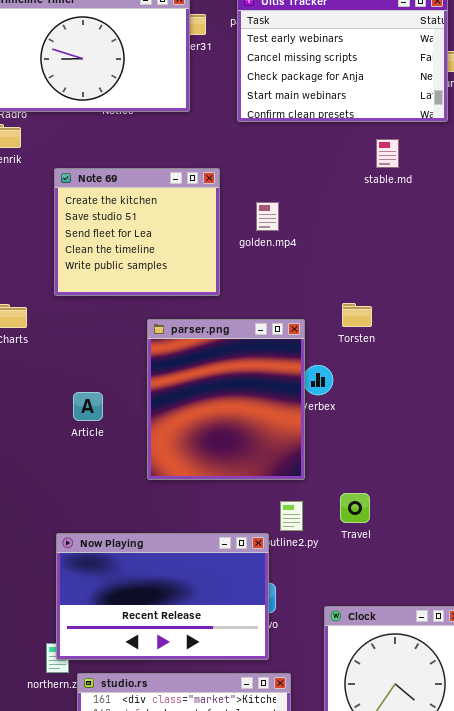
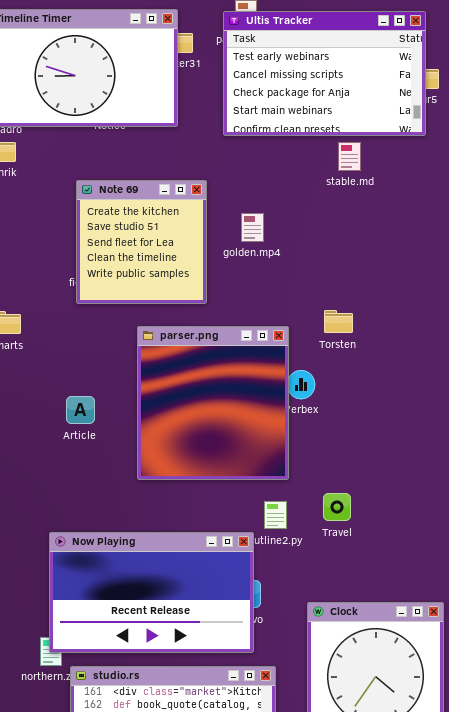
stable.md: [376,139,399,168] -> [338,142,361,171], moved
Note 69: [54,168,220,296] -> [76,180,207,304], resized

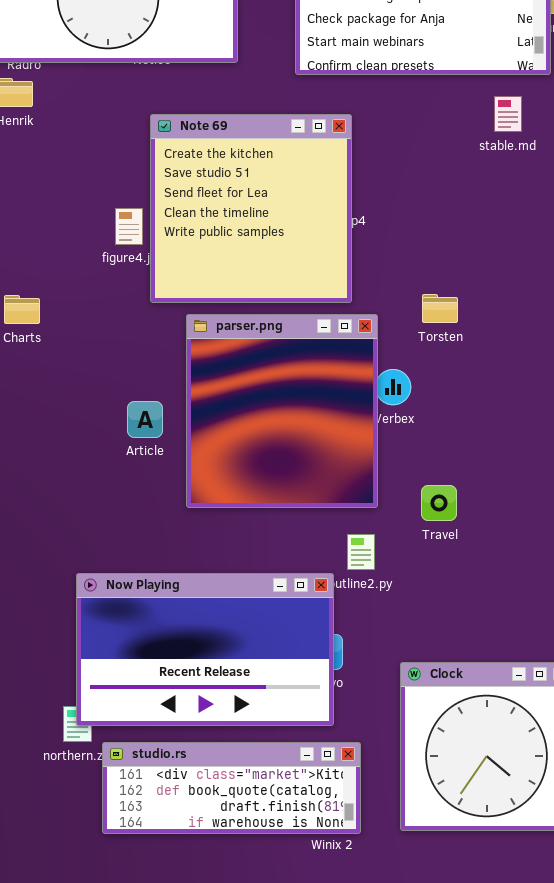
stable.md: [338,142,361,171] -> [494,96,522,132], moved
Note 69: [76,180,207,304] -> [150,114,352,303], moved, resized
Article: [66,396,95,424] -> [127,401,163,438], moved
Travel: [323,493,351,521] -> [421,485,457,521], moved

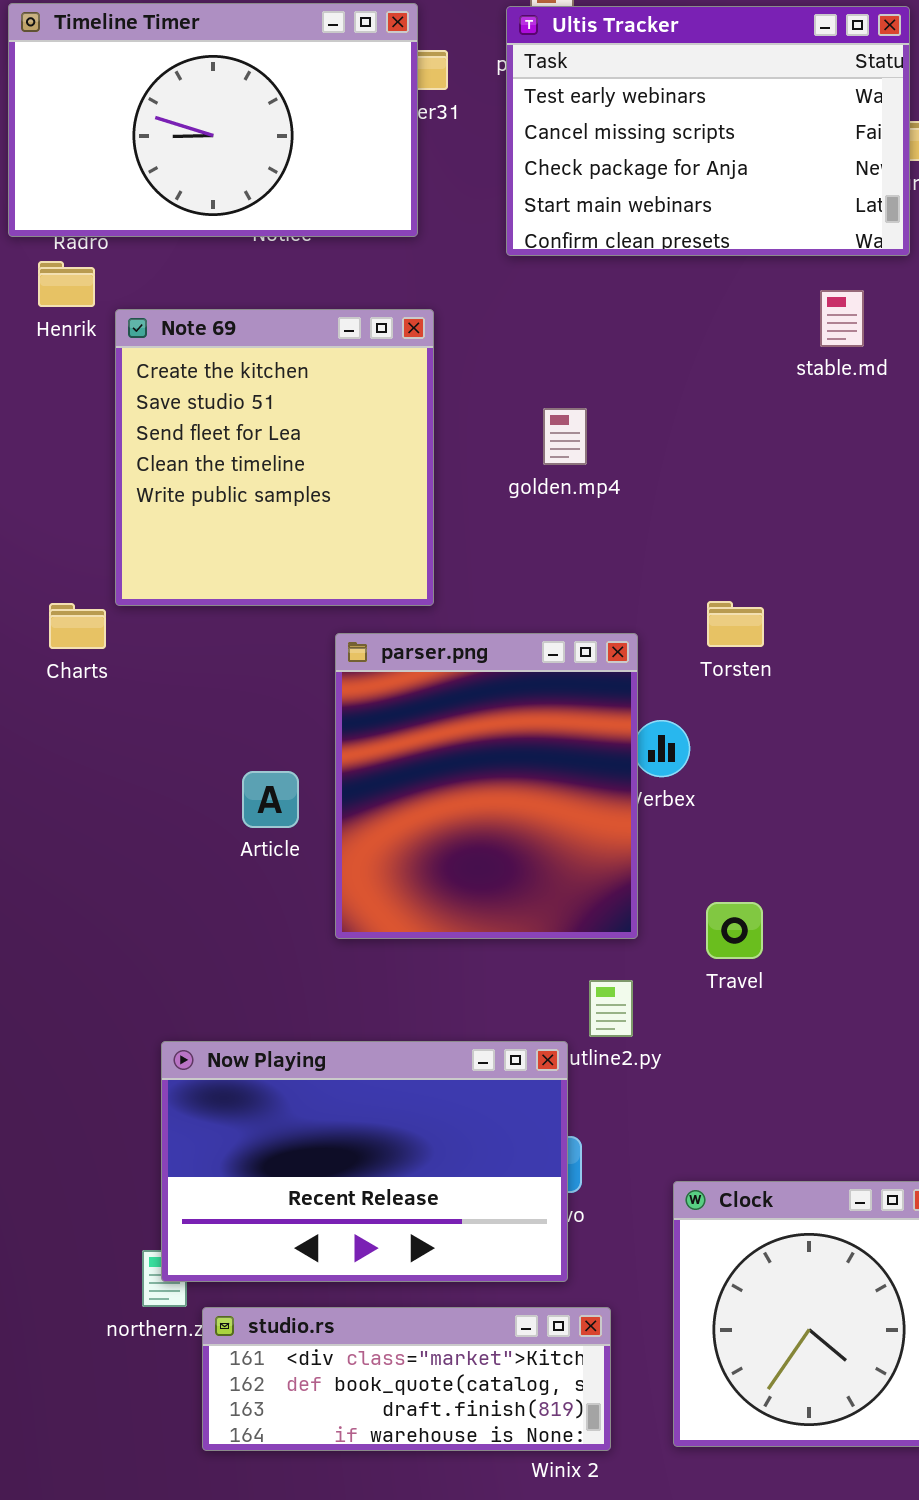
Note 69: [150,114,352,303] -> [115,309,434,606], moved

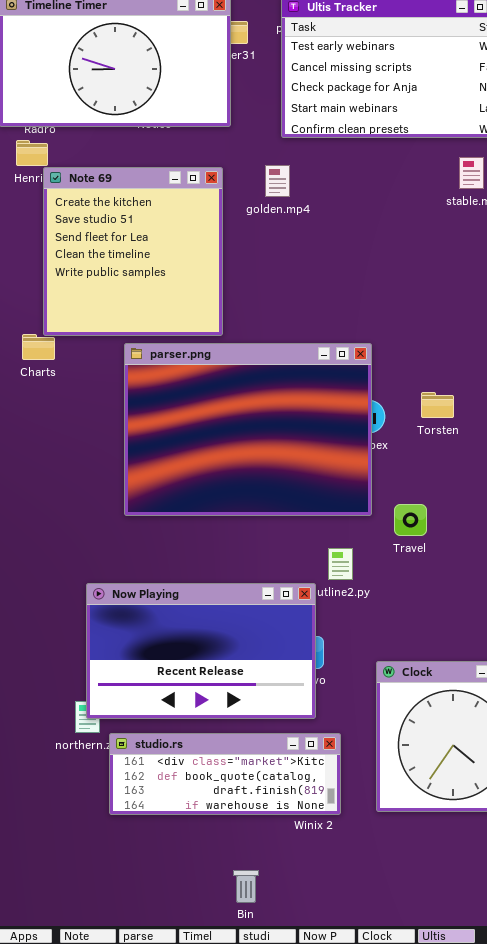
Note 69: [115,309,434,606] -> [43,167,223,336], moved
golden.mp4: [543,408,587,465] -> [265,165,290,197], moved
Torsten: [707,601,764,647] -> [421,392,454,418], moved
parser.png: [335,633,638,939] -> [124,343,372,516], moved, resized

